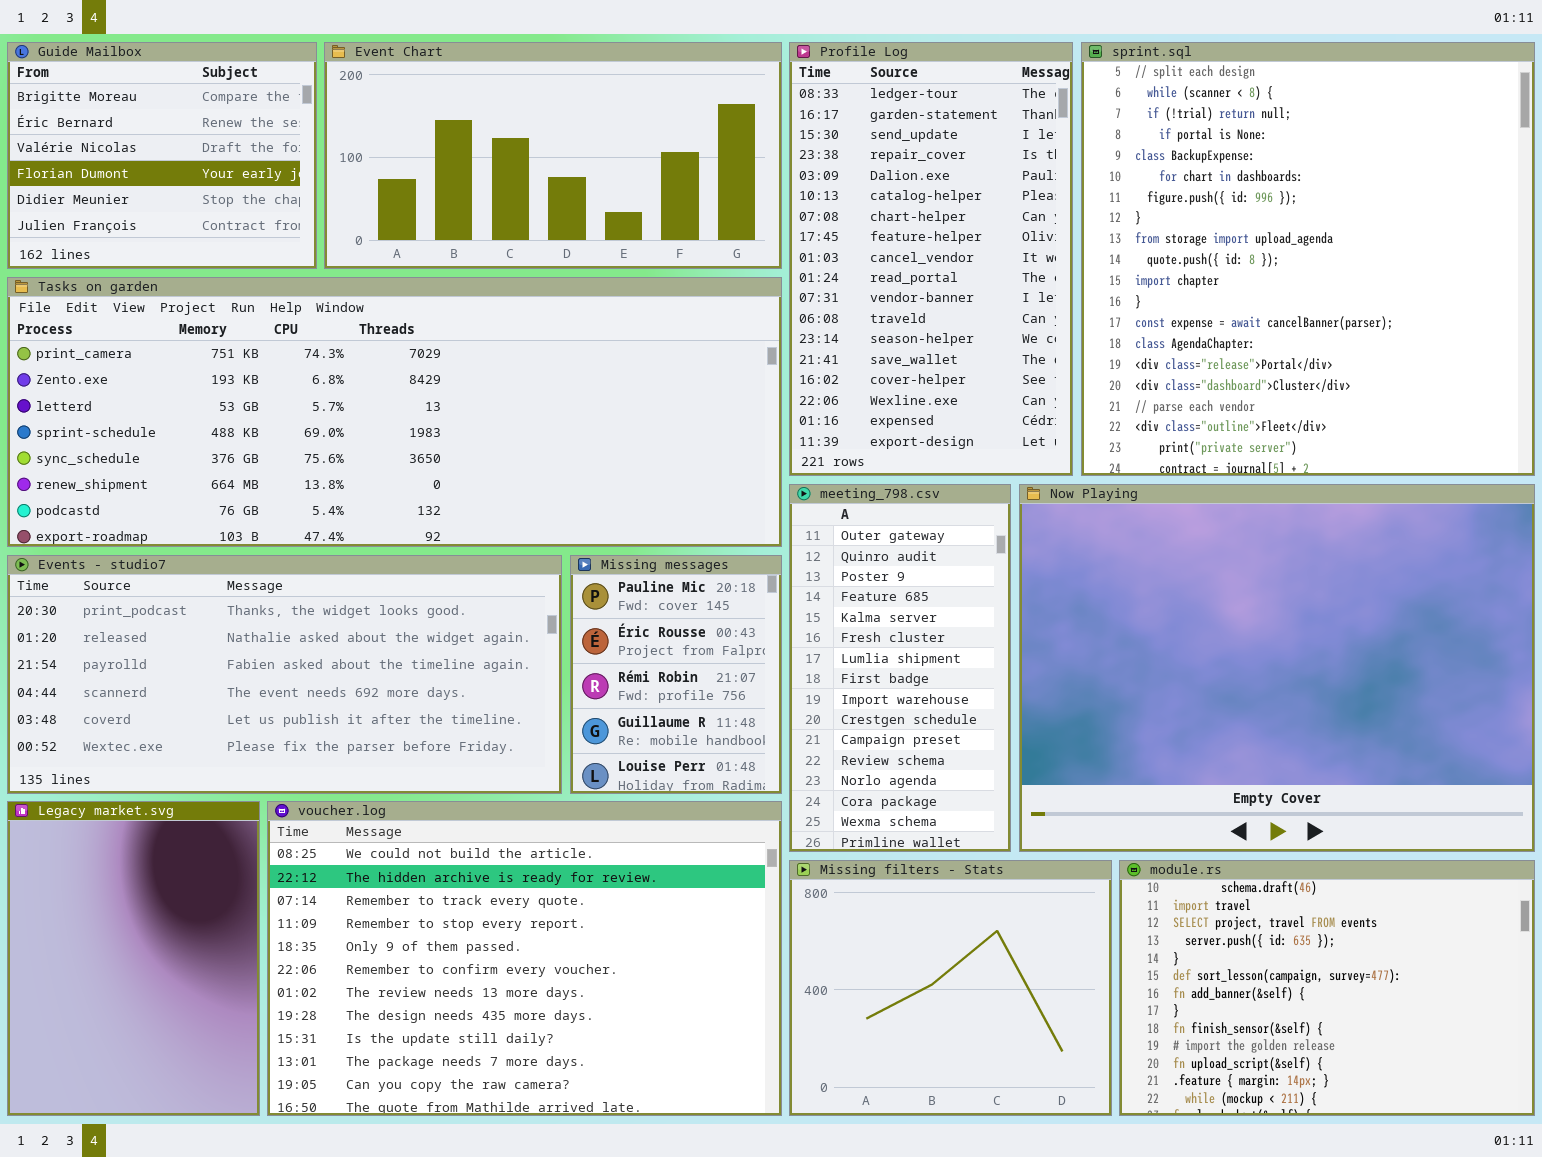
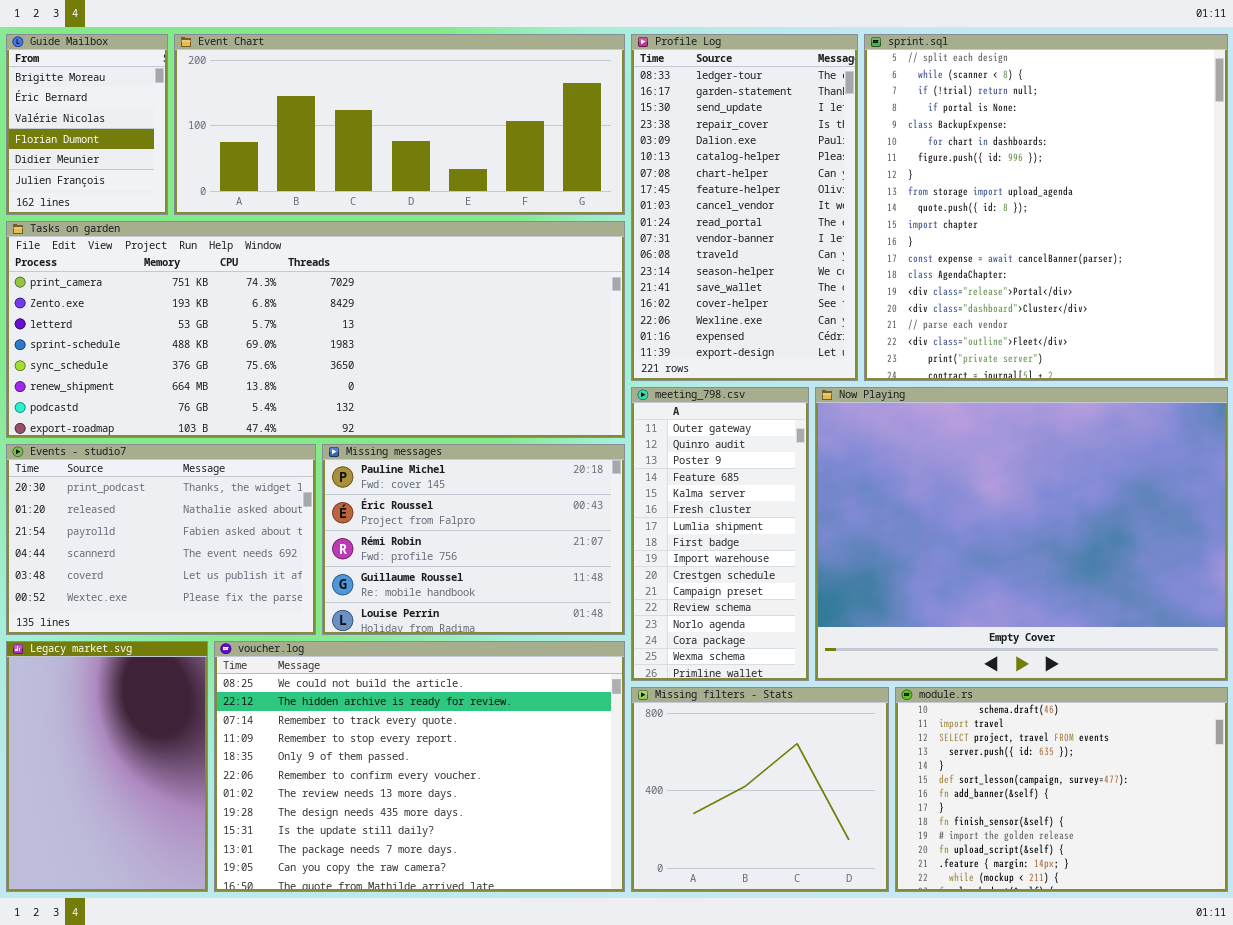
Guide Mailbox: [7,42,317,269] -> [6,34,168,215], resized
Event Chart: [324,42,782,269] -> [174,34,625,215], resized
Events - studio7: [7,555,562,794] -> [6,444,316,635], resized
Missing messages: [570,555,782,794] -> [322,444,625,635], resized

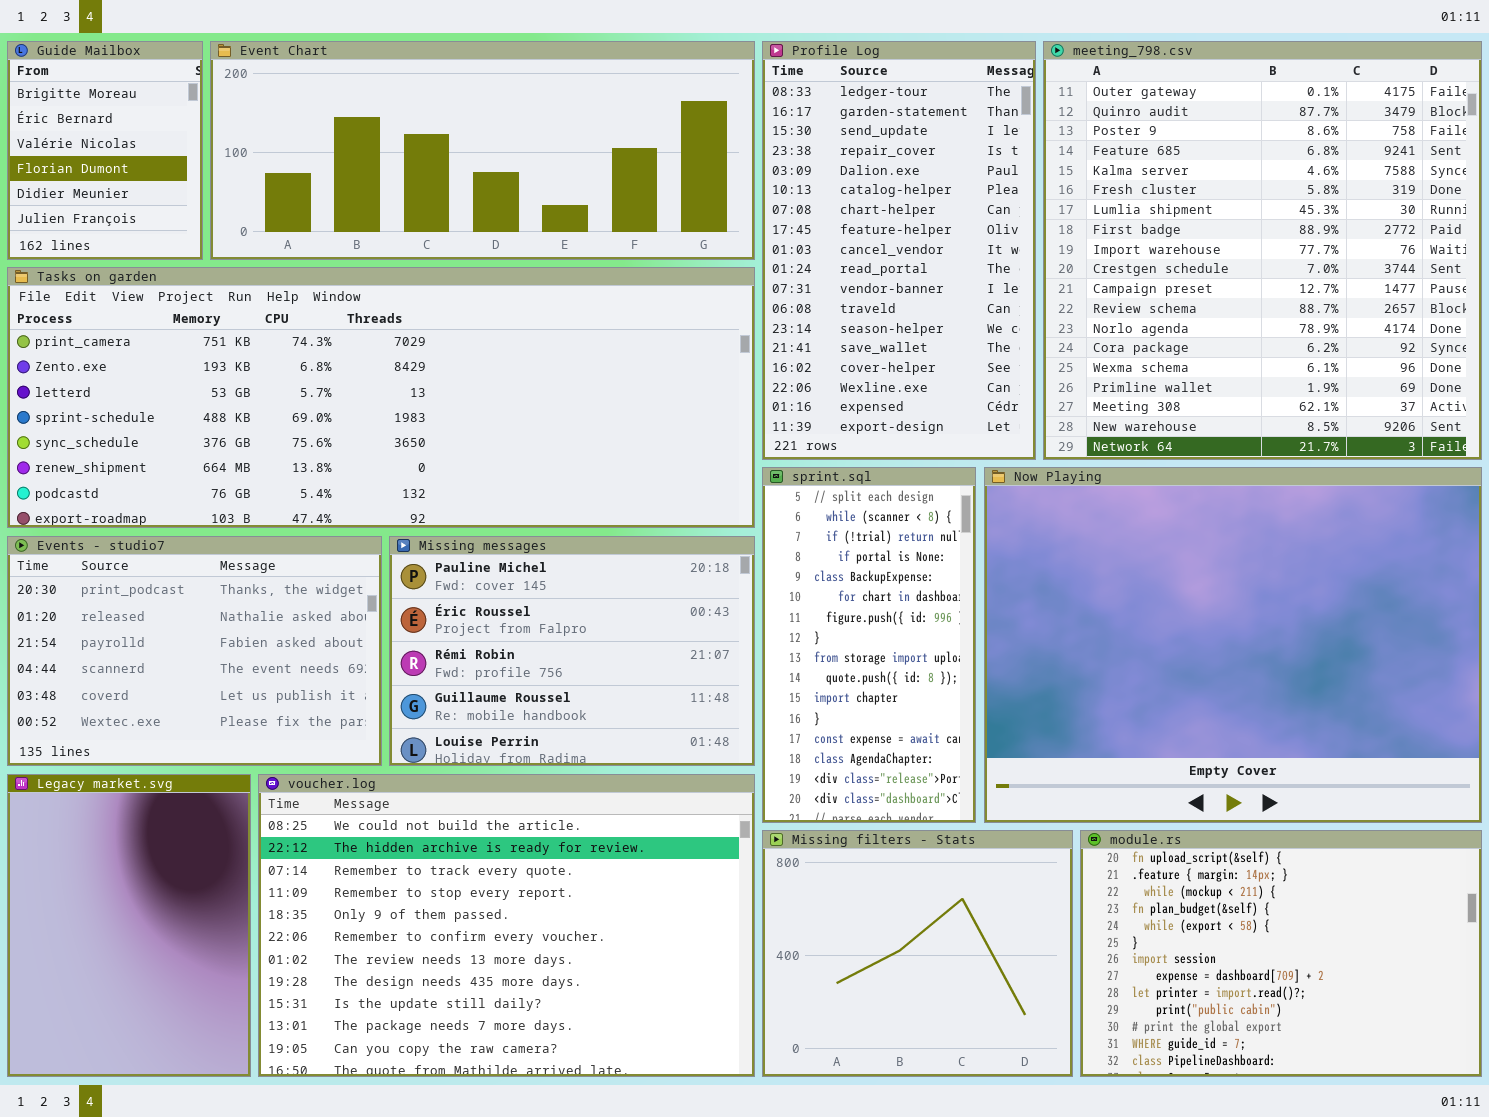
sprint.sql: [864,34,1228,381] -> [762,467,976,823], moved, resized
meeting_798.csv: [631,387,809,681] -> [1043,41,1482,460], moved, resized
module.rs: [895,687,1228,892] -> [1080,830,1482,1077], scrolled down 10 rows

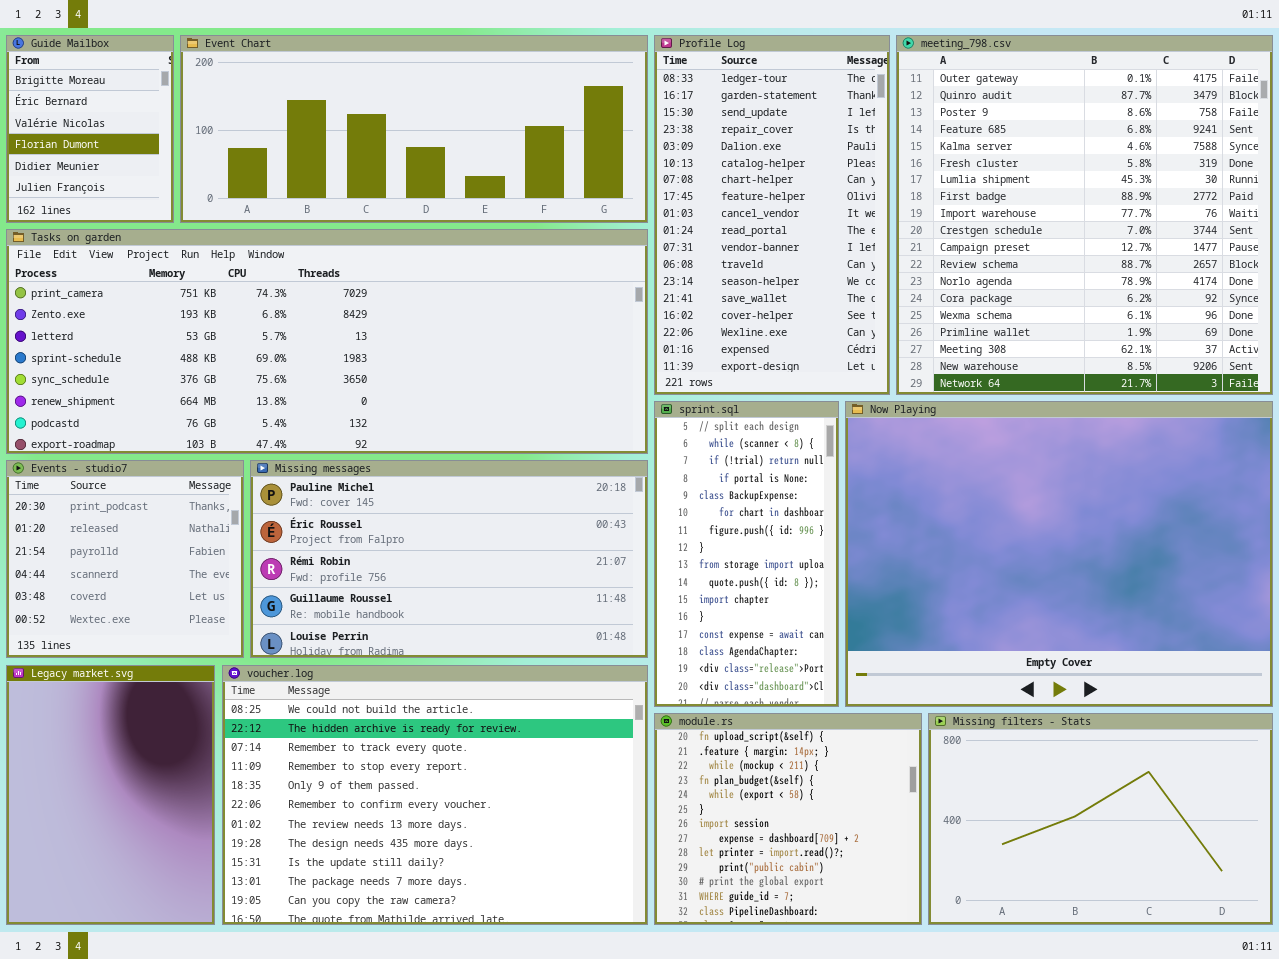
Events - studio7: [7,536,382,766] -> [6,460,244,658], resized
Missing messages: [389,536,755,766] -> [250,460,648,658], resized
Missing filters - Stats: [762,830,1073,1077] -> [928,713,1273,925], moved, resized
module.rs: [1080,830,1482,1077] -> [654,713,922,925], moved, resized

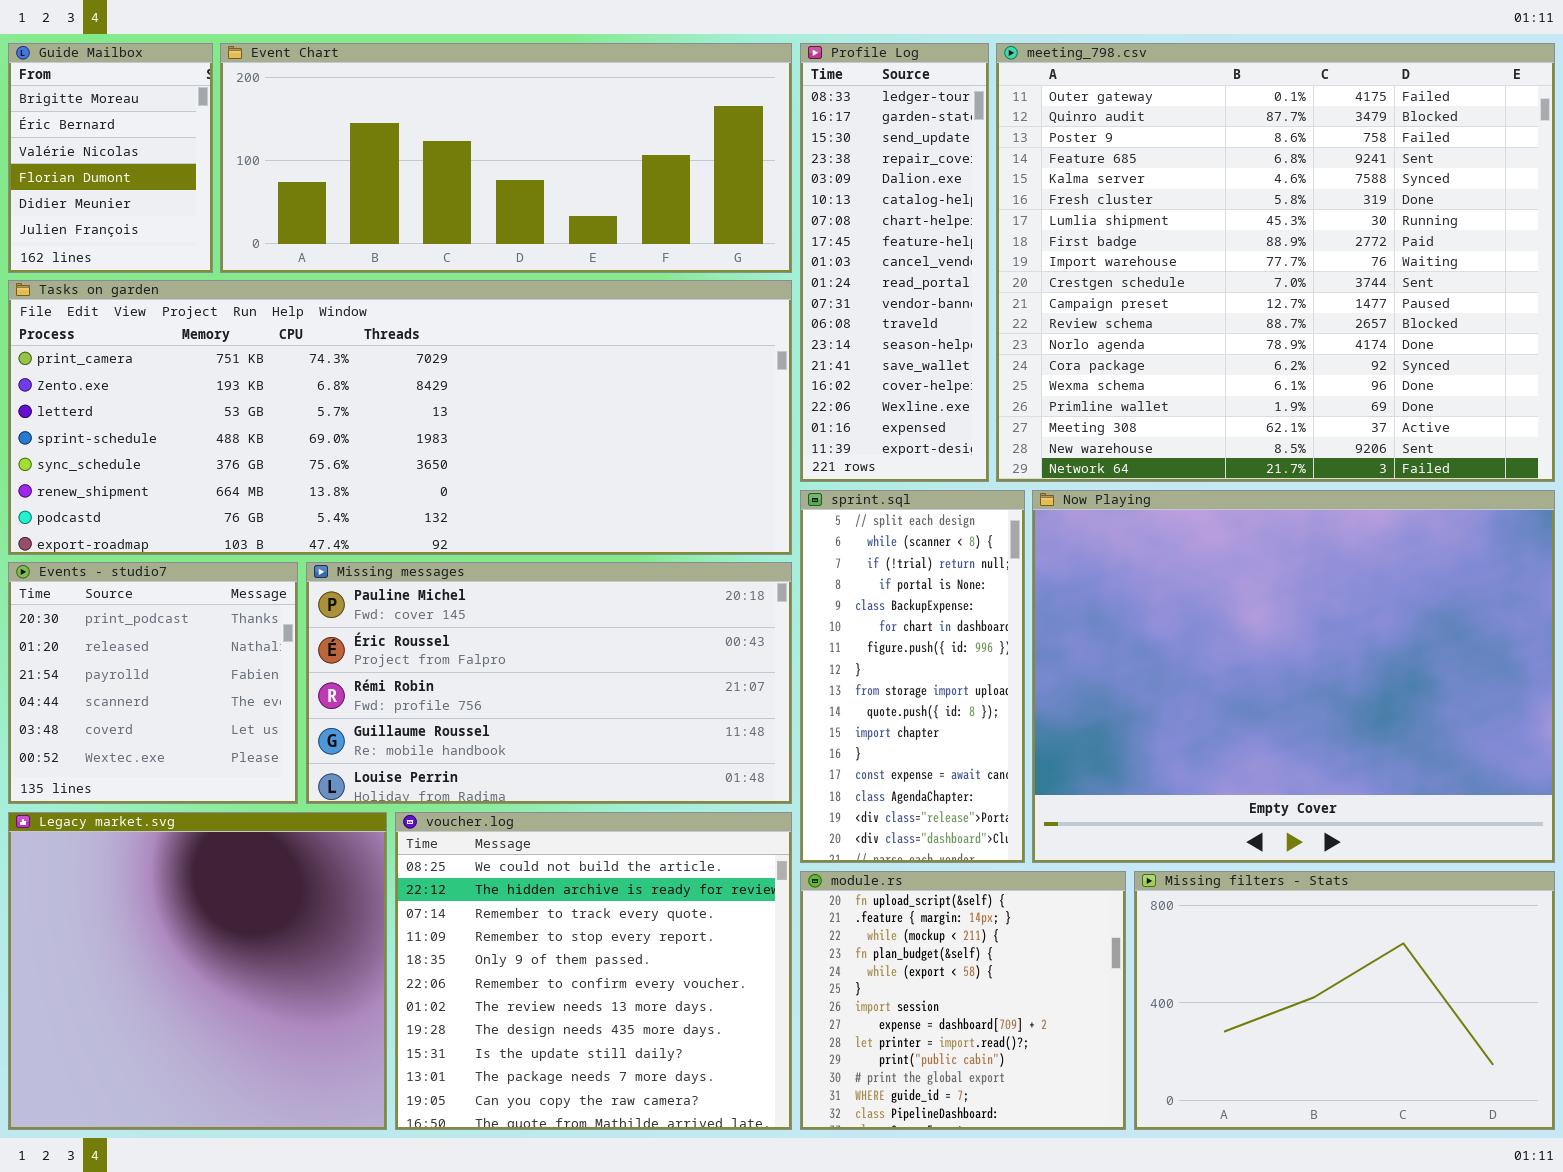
Profile Log: [654,35,890,395] -> [800,43,989,482], resized
meeting_798.csv: [896,35,1273,395] -> [996,43,1555,482], resized
Legacy market.svg: [6,665,215,925] -> [8,812,387,1130], resized
voucher.log: [222,665,648,925] -> [395,812,792,1130], resized

